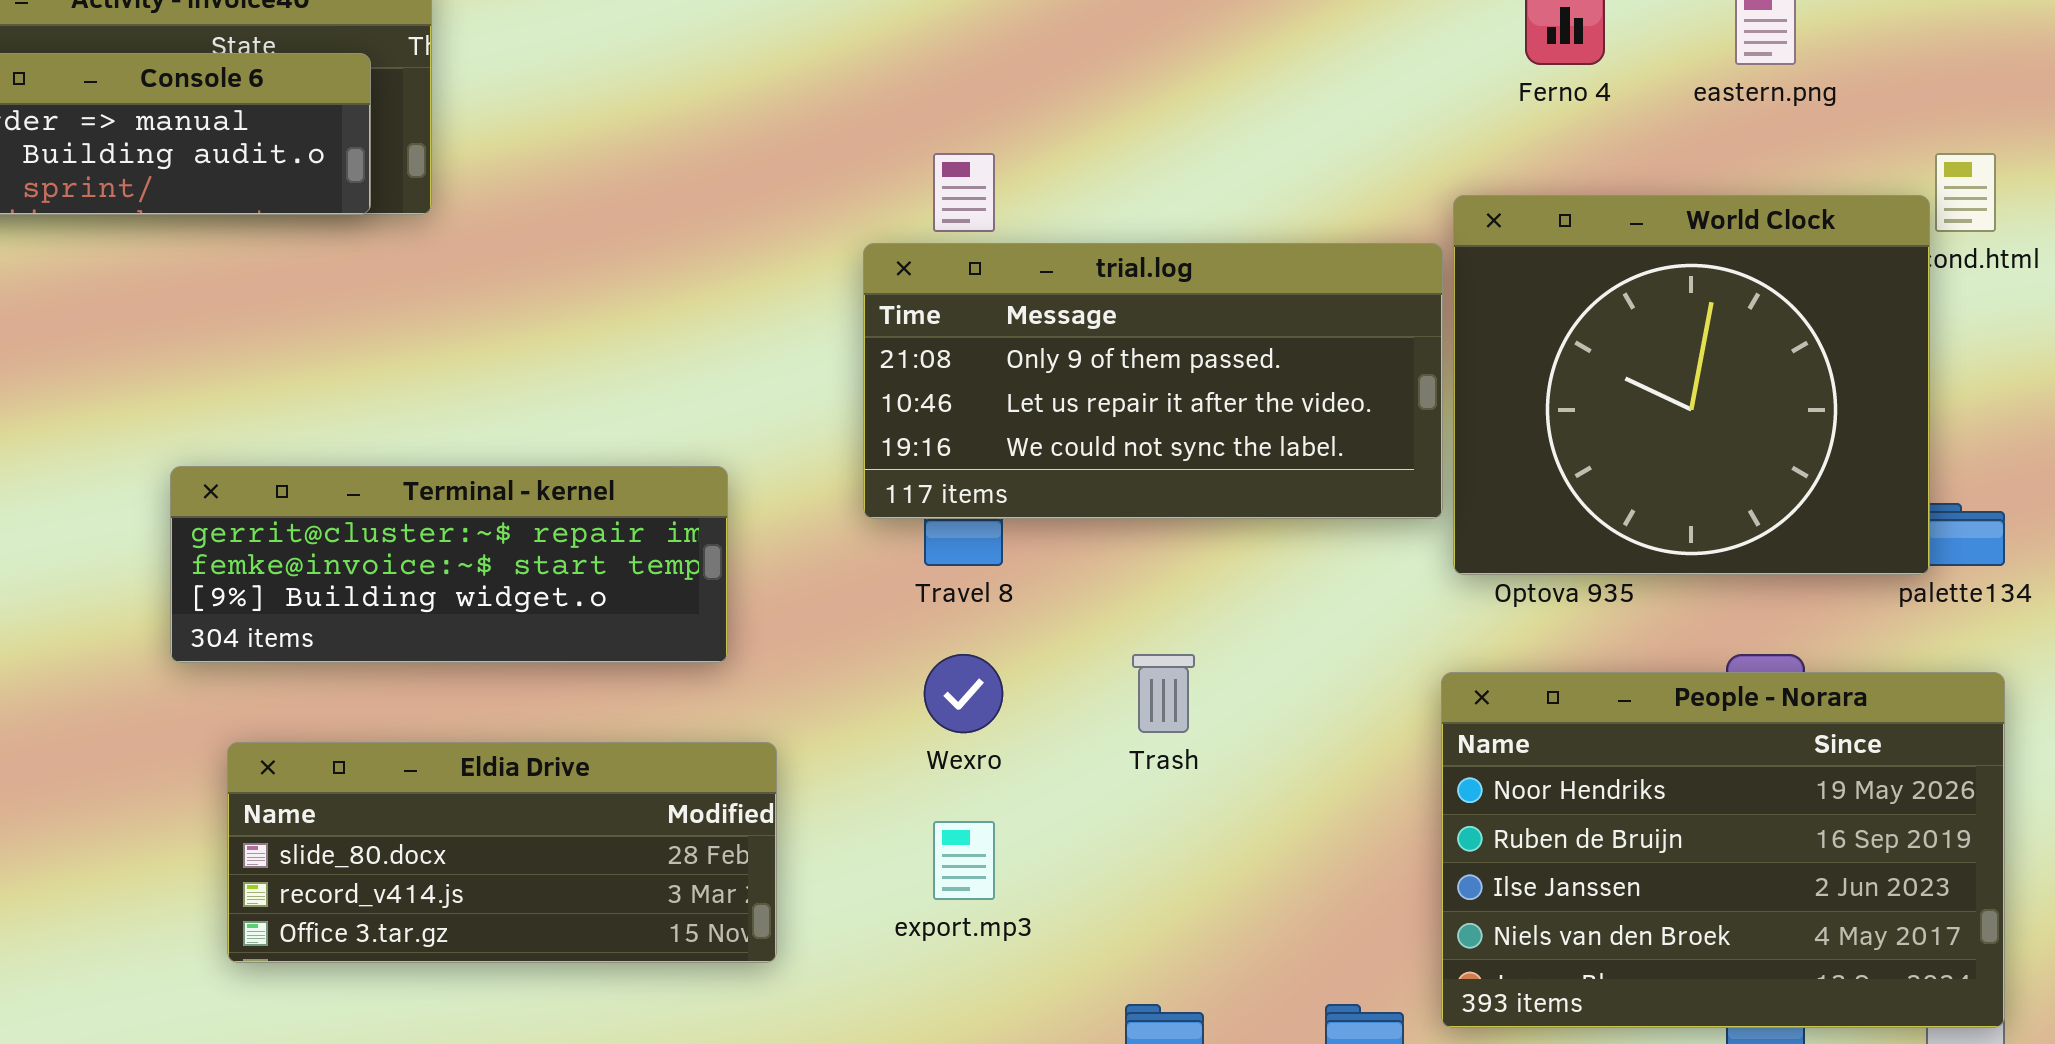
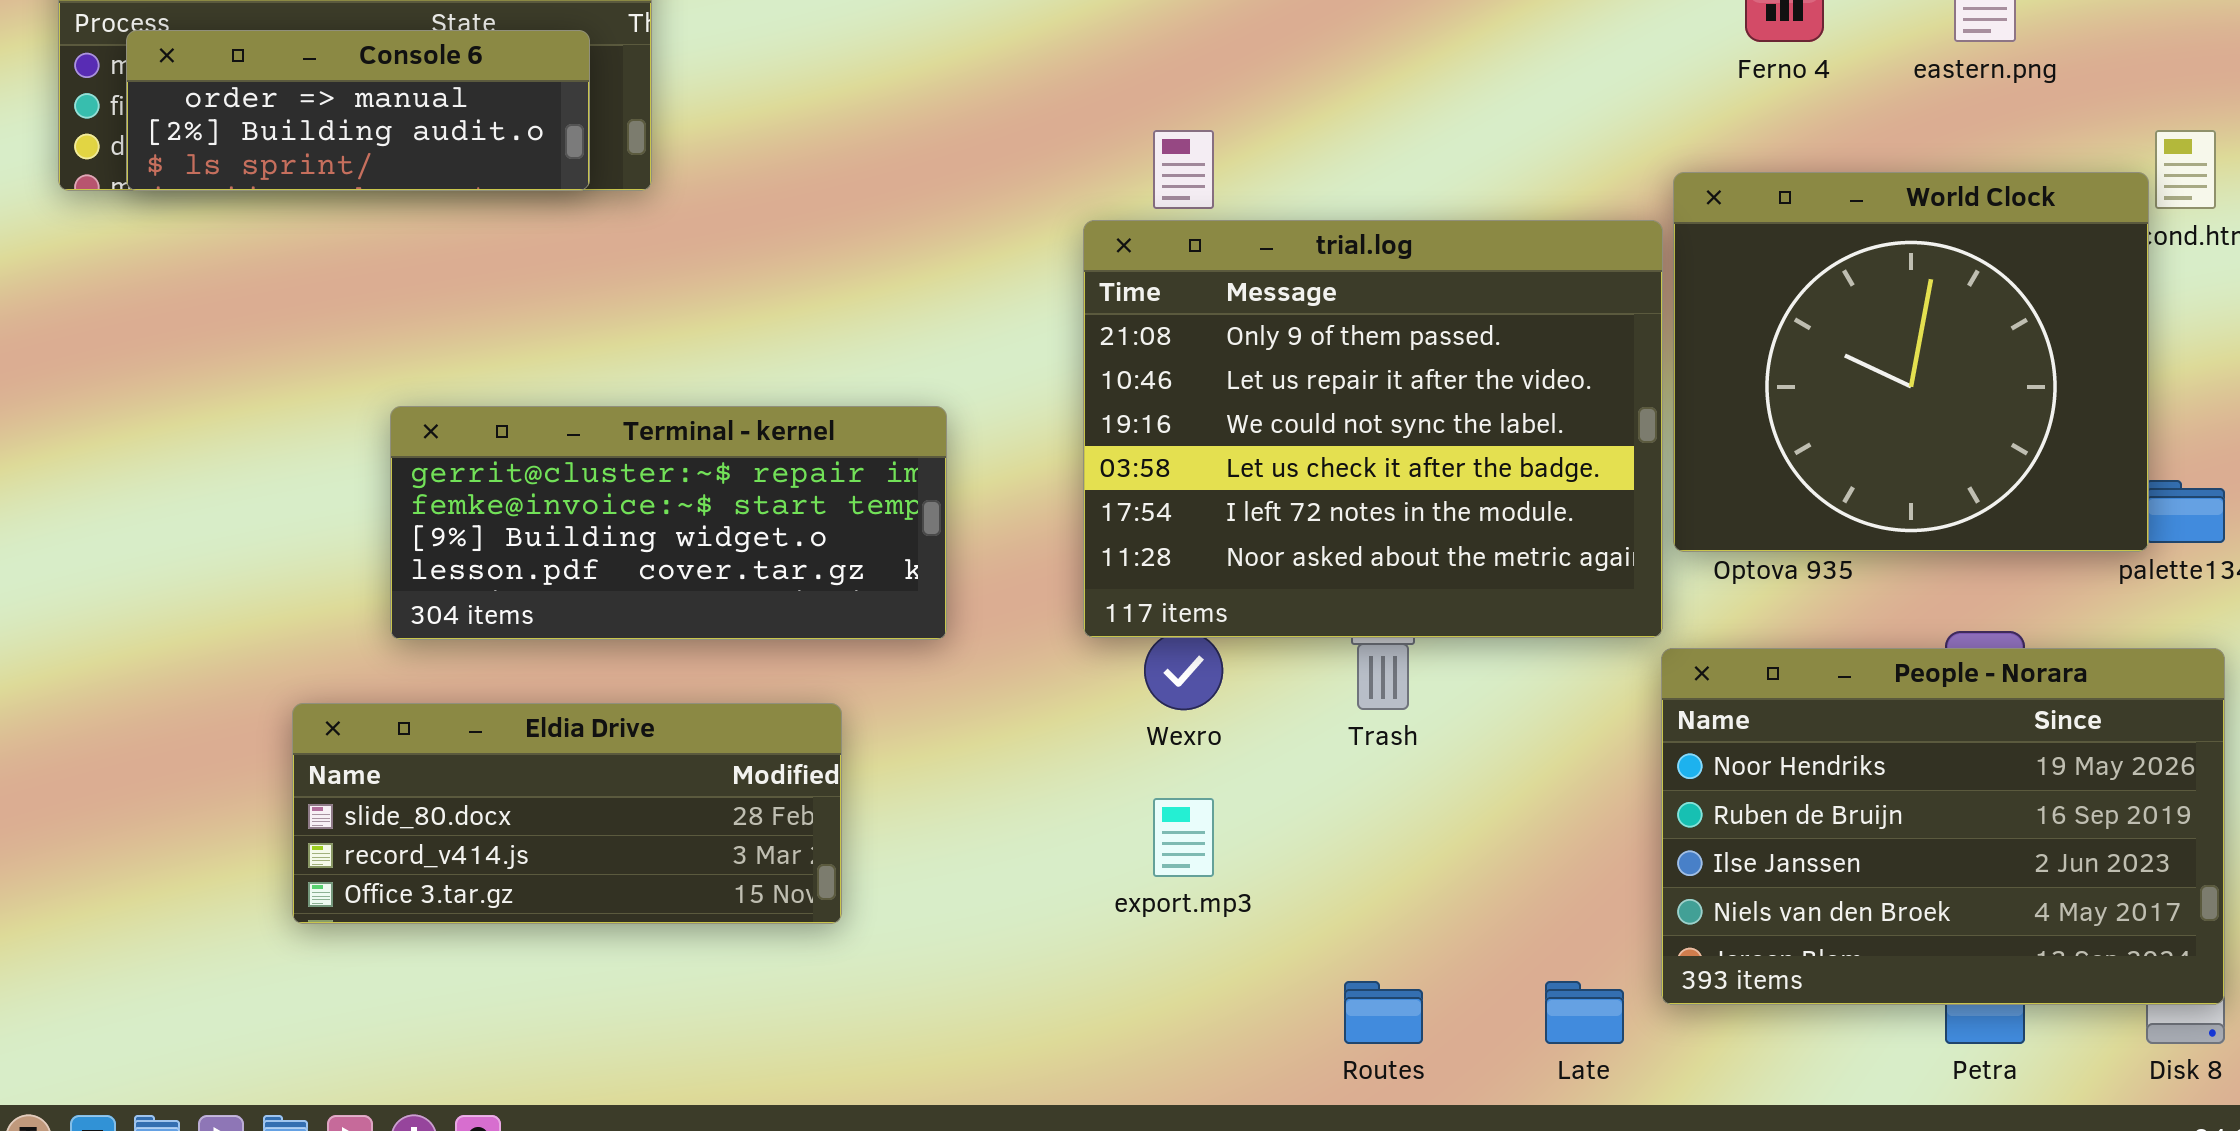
trial.log: [863,243,1443,519] -> [1083,220,1663,638], resized
Terminal - kernel: [170,466,728,663] -> [390,406,947,640], resized
Eldia Drive: [227,742,777,963] -> [292,703,842,924], moved

